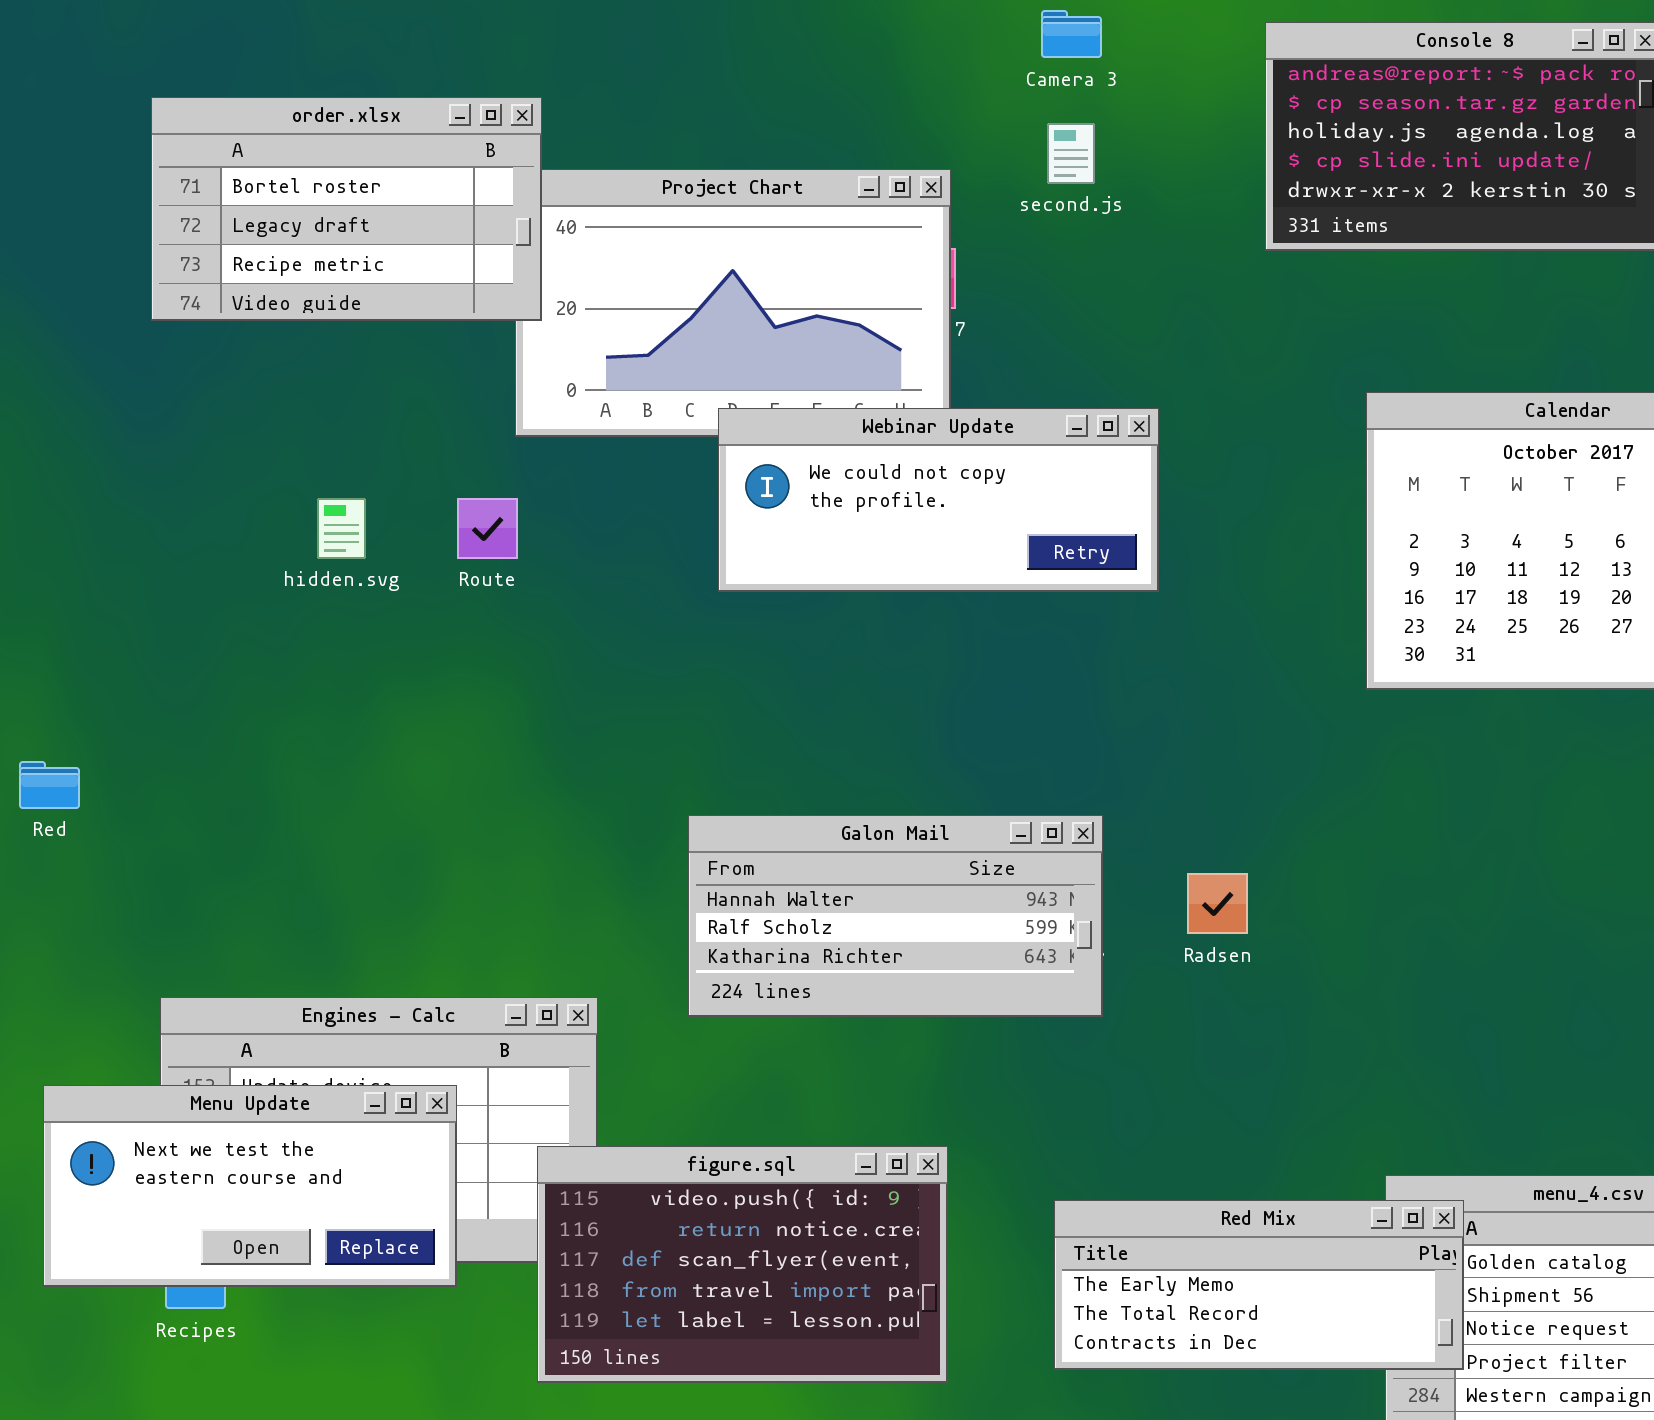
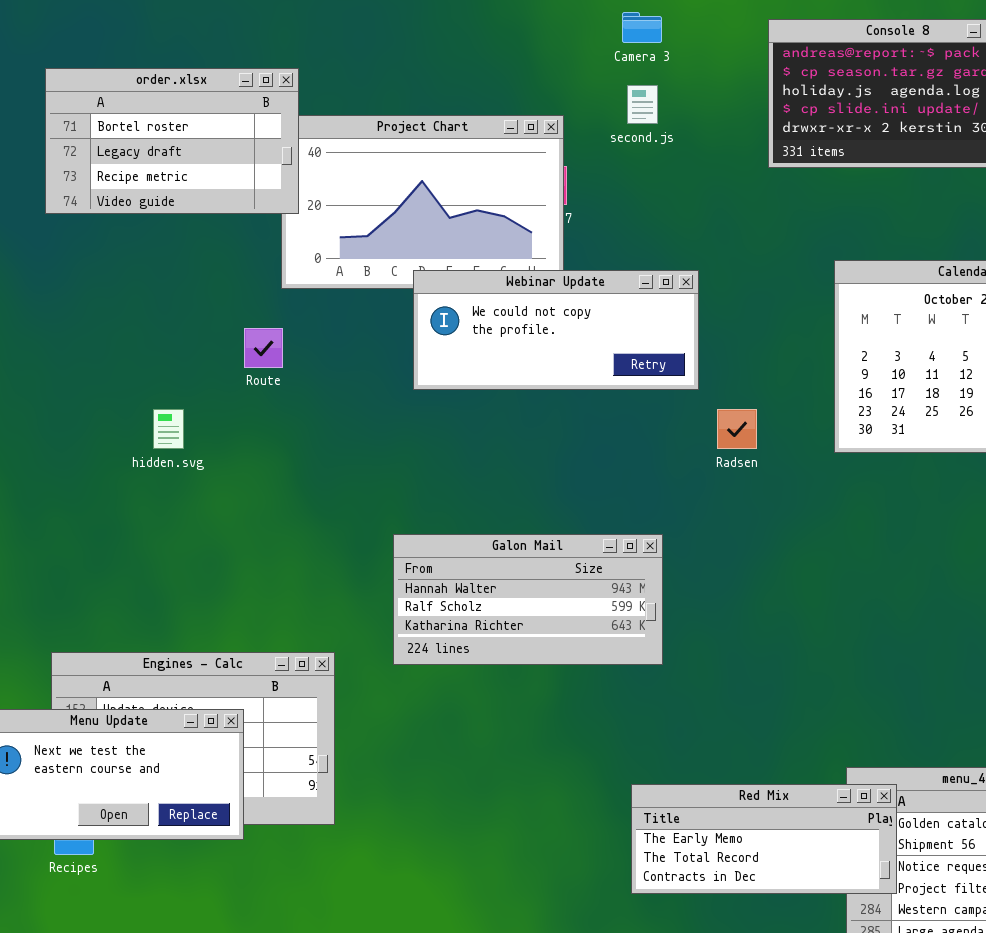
hidden.svg: [317,498,366,559] -> [153,409,184,449], moved
Radsen: [1187,873,1248,934] -> [717,409,757,449], moved
figure.sql: [537,1146,948,1383] -> none, closed

